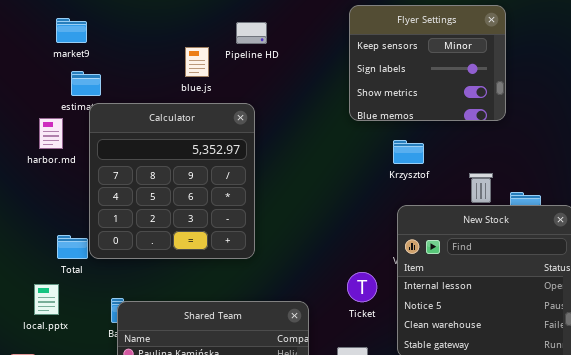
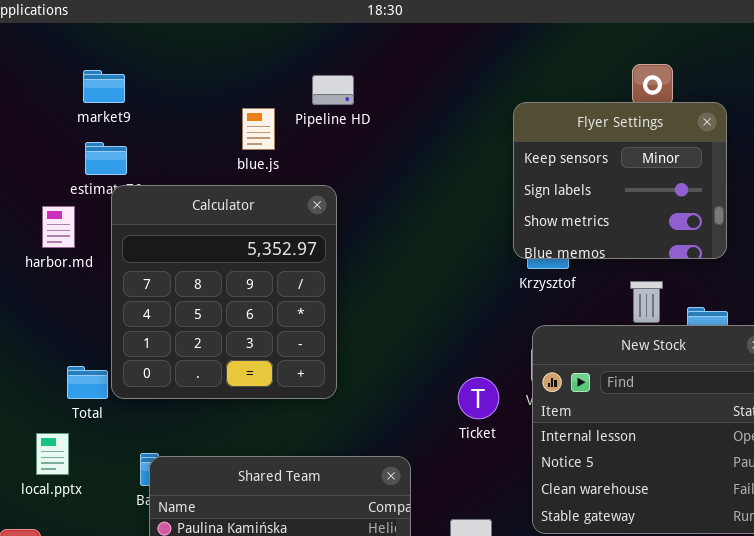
Flyer Settings: [349,5,506,121] -> [513,102,727,259], moved
market9: [56,18,87,43] -> [83,70,125,103], moved
Ticket: [347,272,377,302] -> [458,377,499,419], moved

